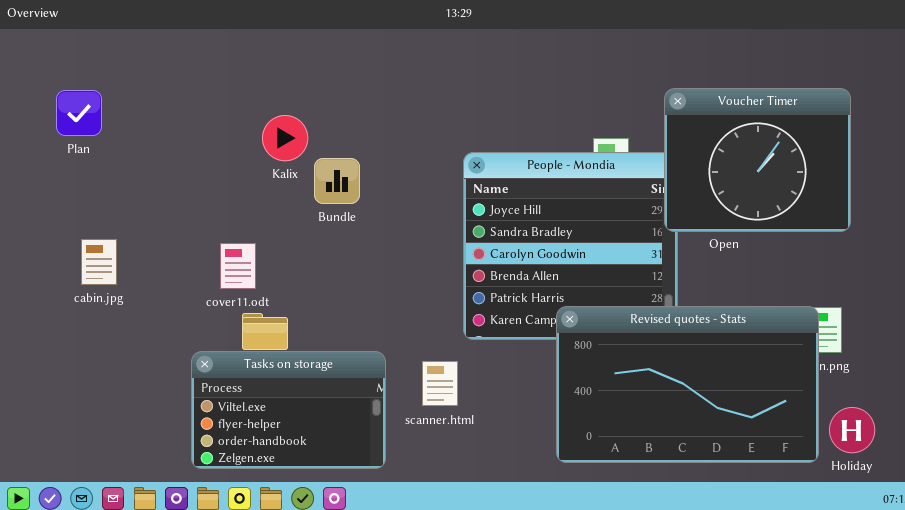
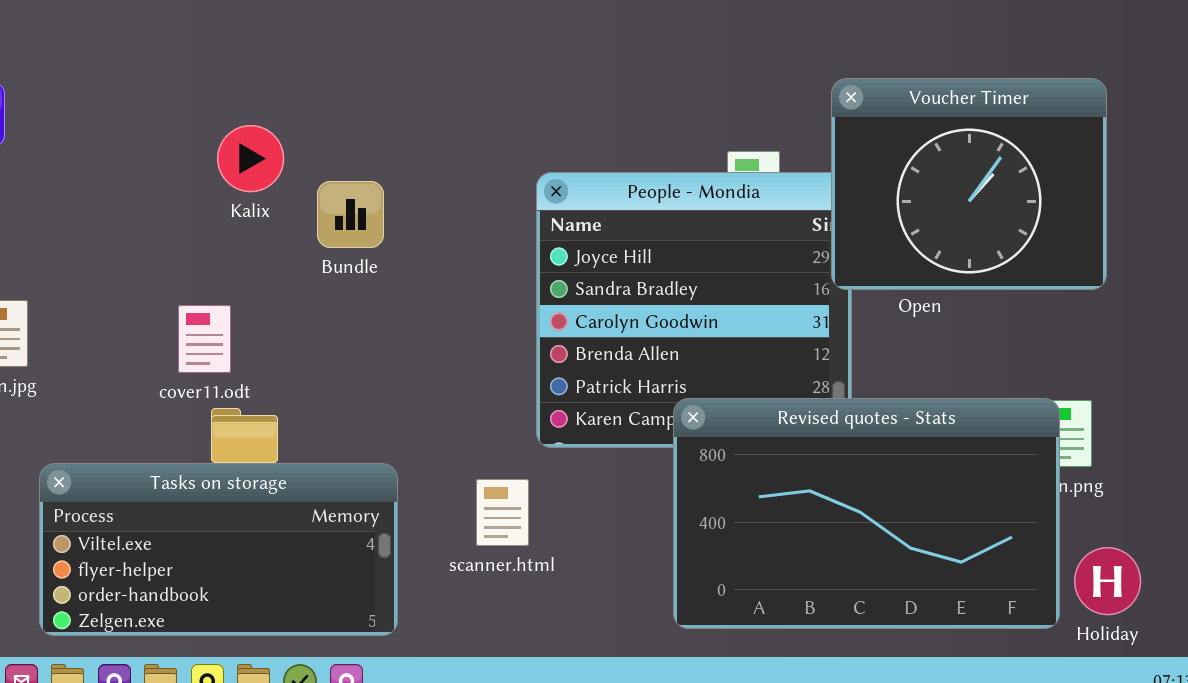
Kalix: [262,115,308,161] -> [217,125,284,192], moved
Tasks on storage: [191,351,386,469] -> [39,463,398,636], moved, resized

